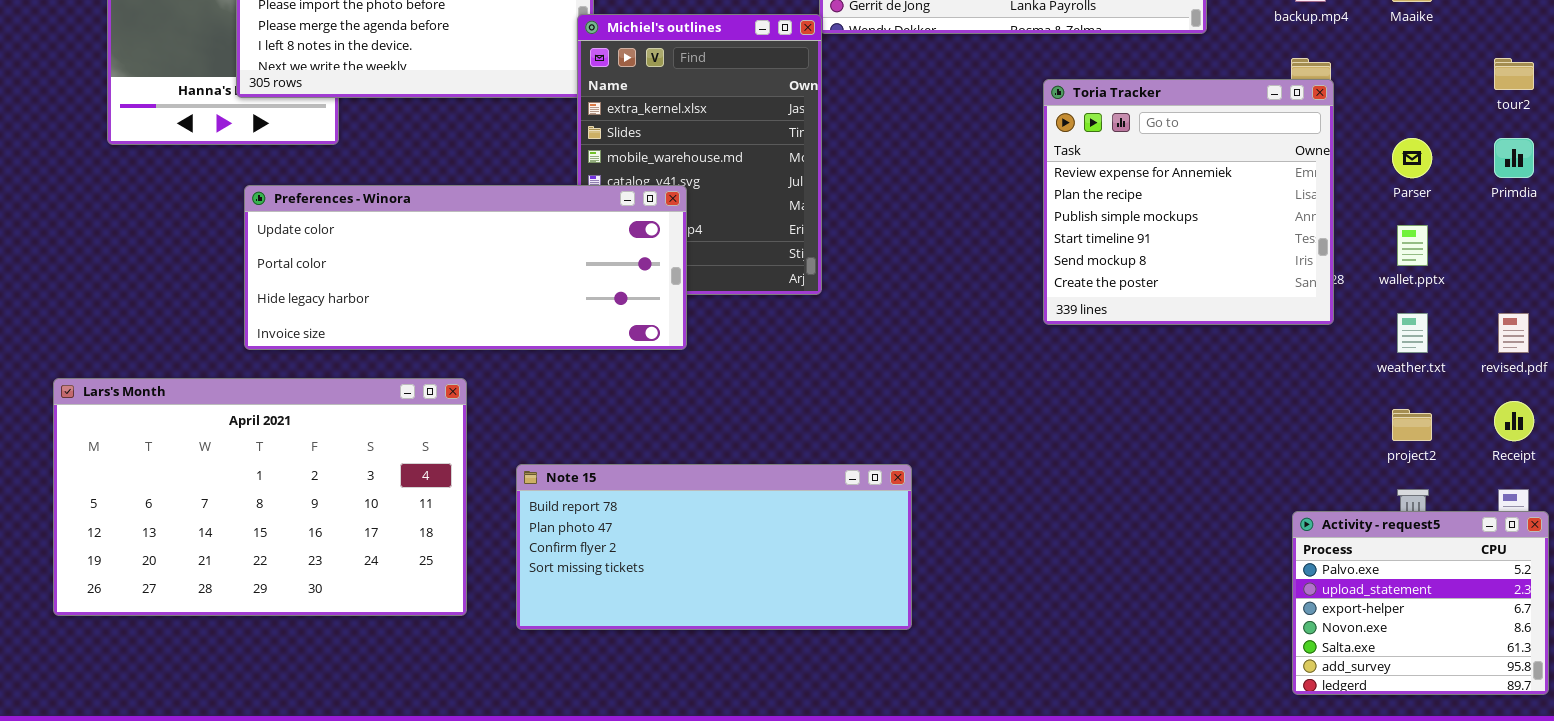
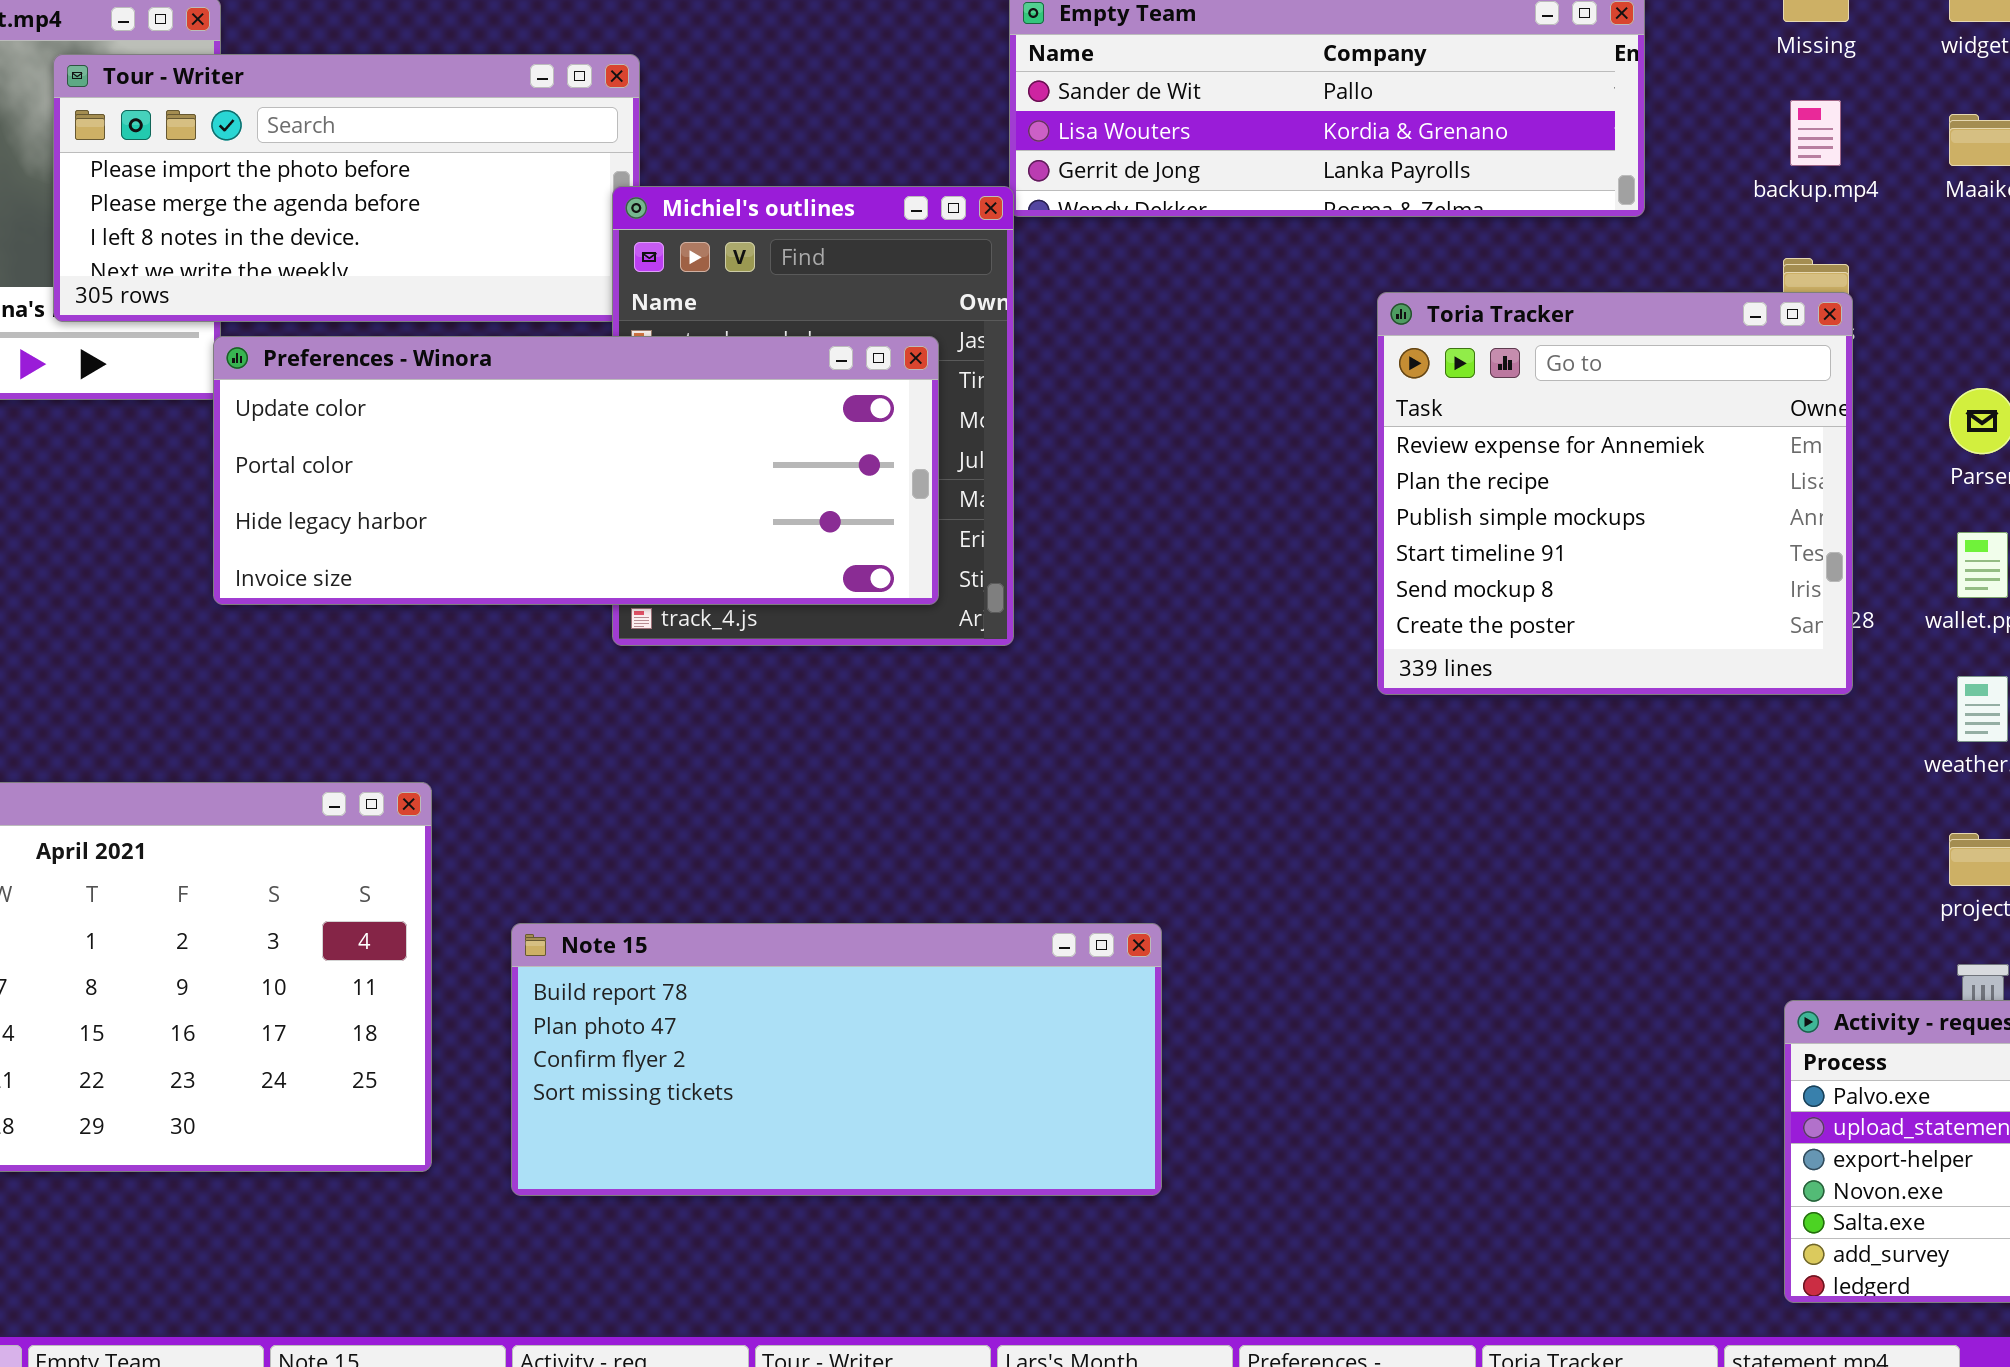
Preferences - Winora: [244,185,687,350] -> [213,336,939,605], moved

